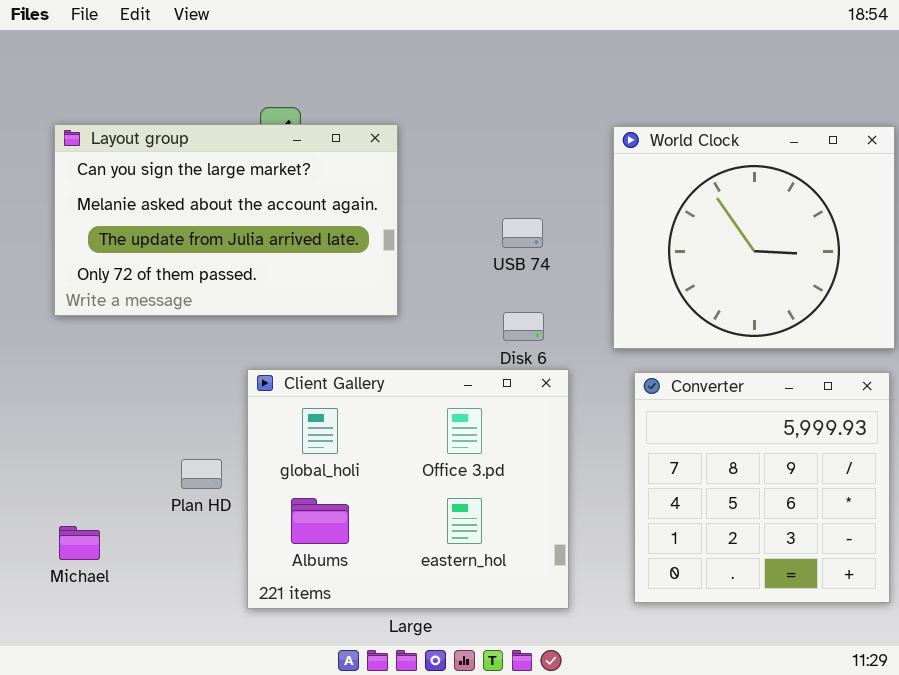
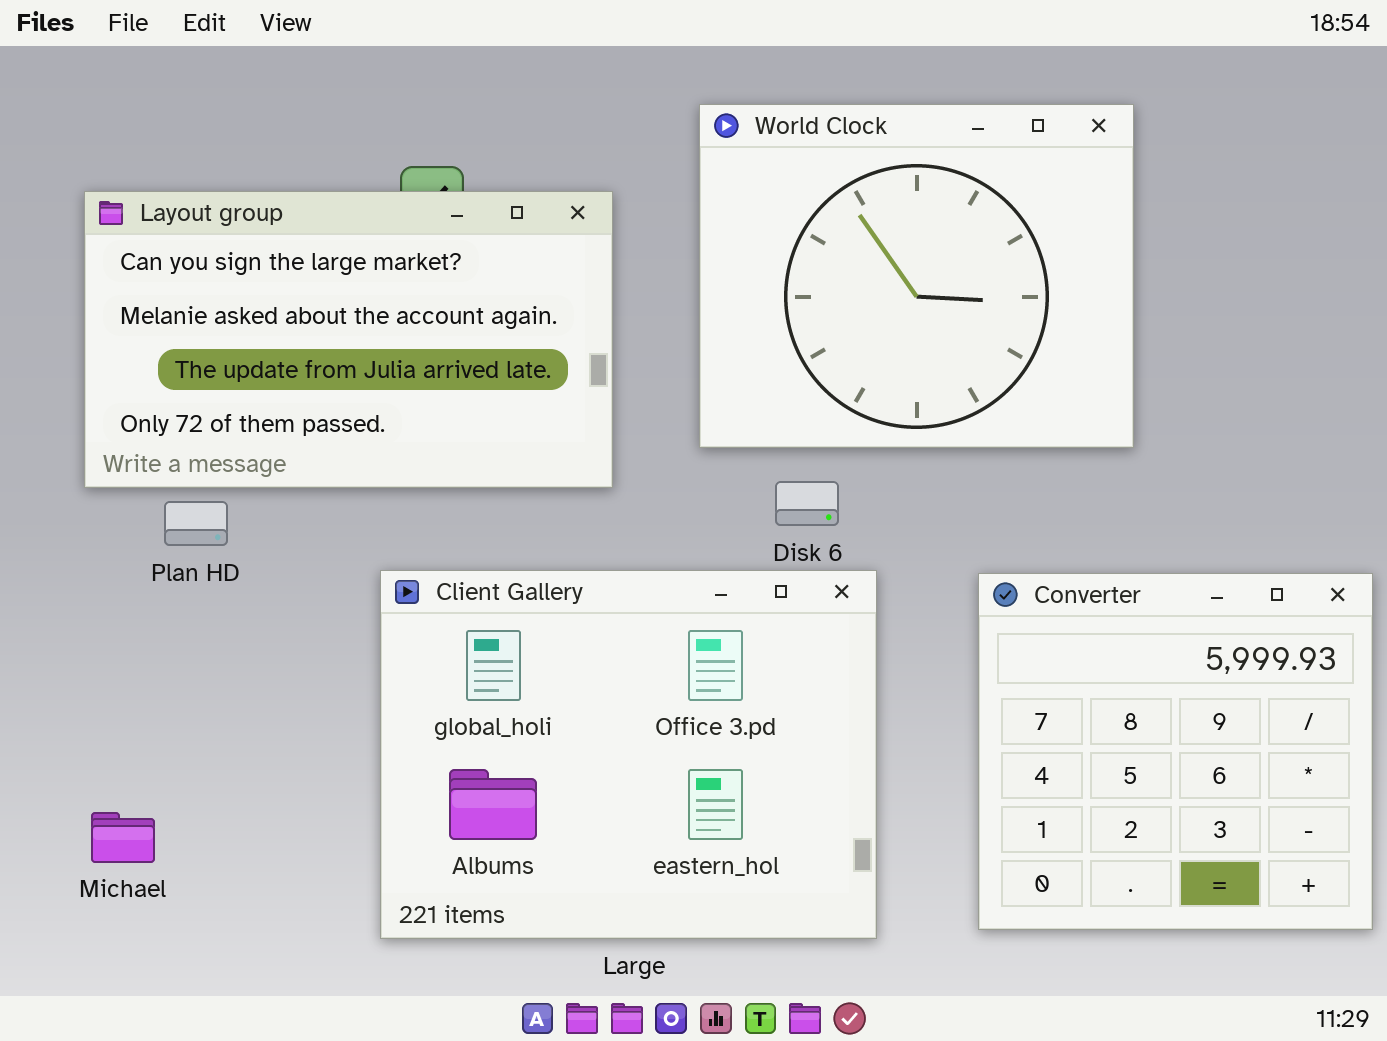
World Clock: [613,126,895,349] -> [699,104,1134,448], moved
Plan HD: [181,459,222,489] -> [164,501,228,546], moved

